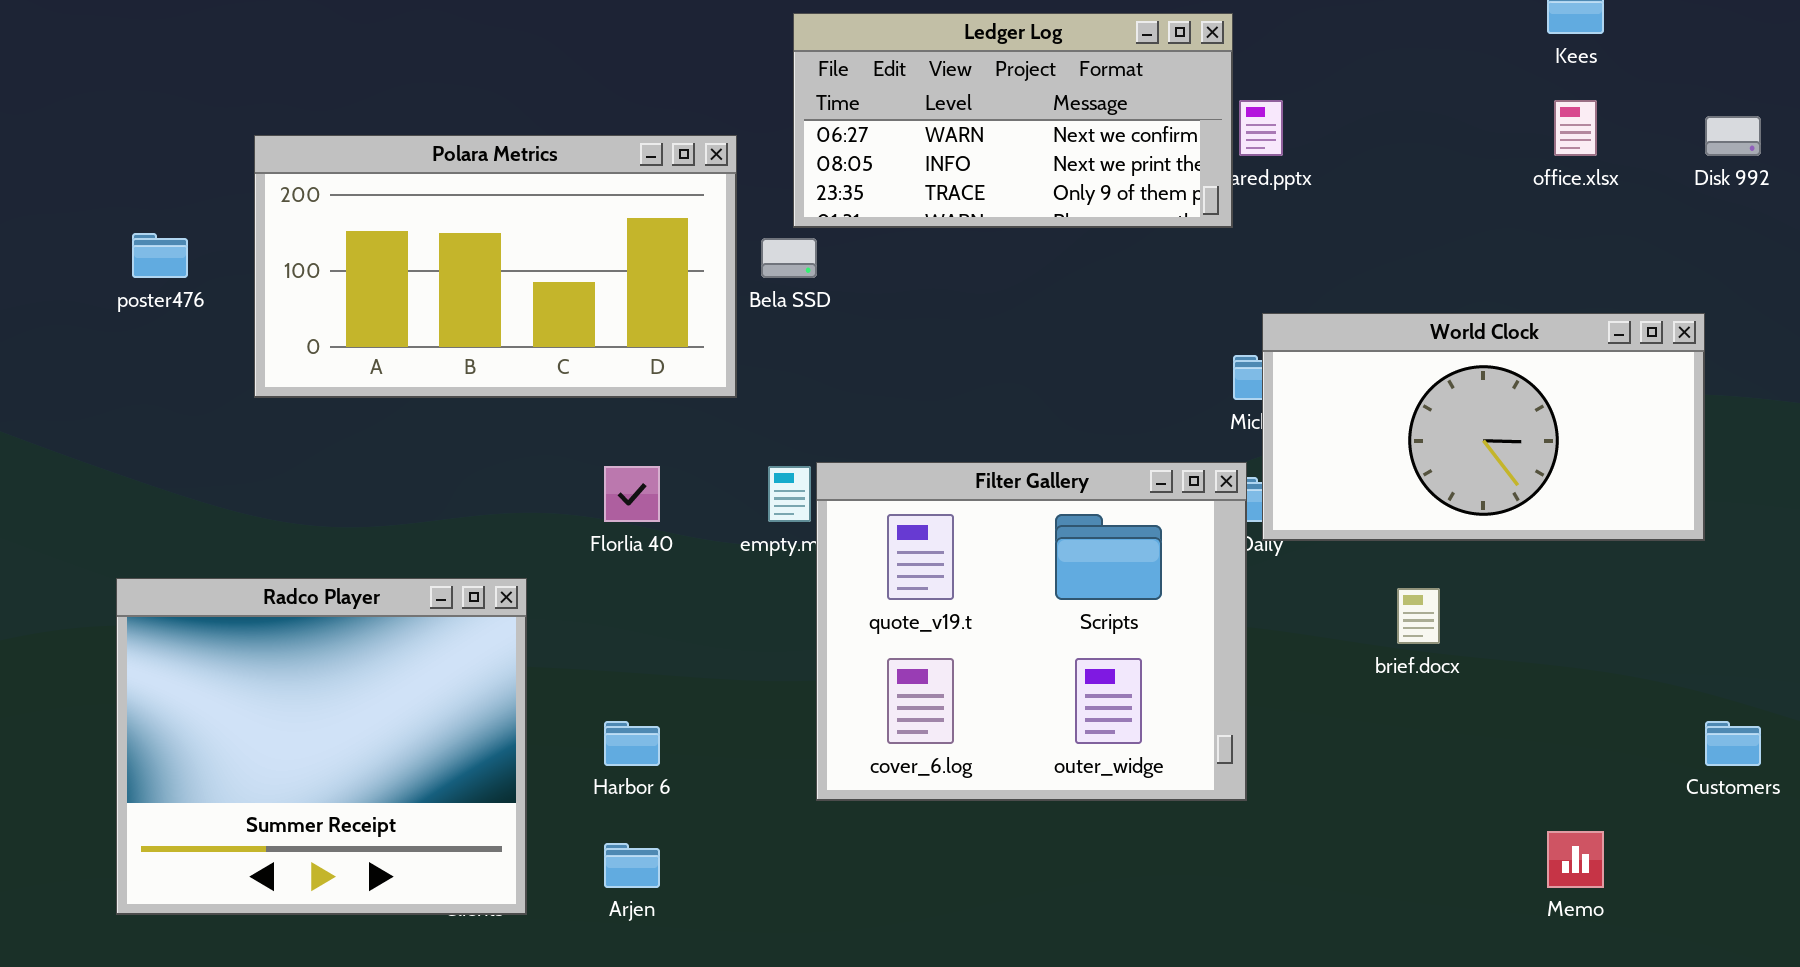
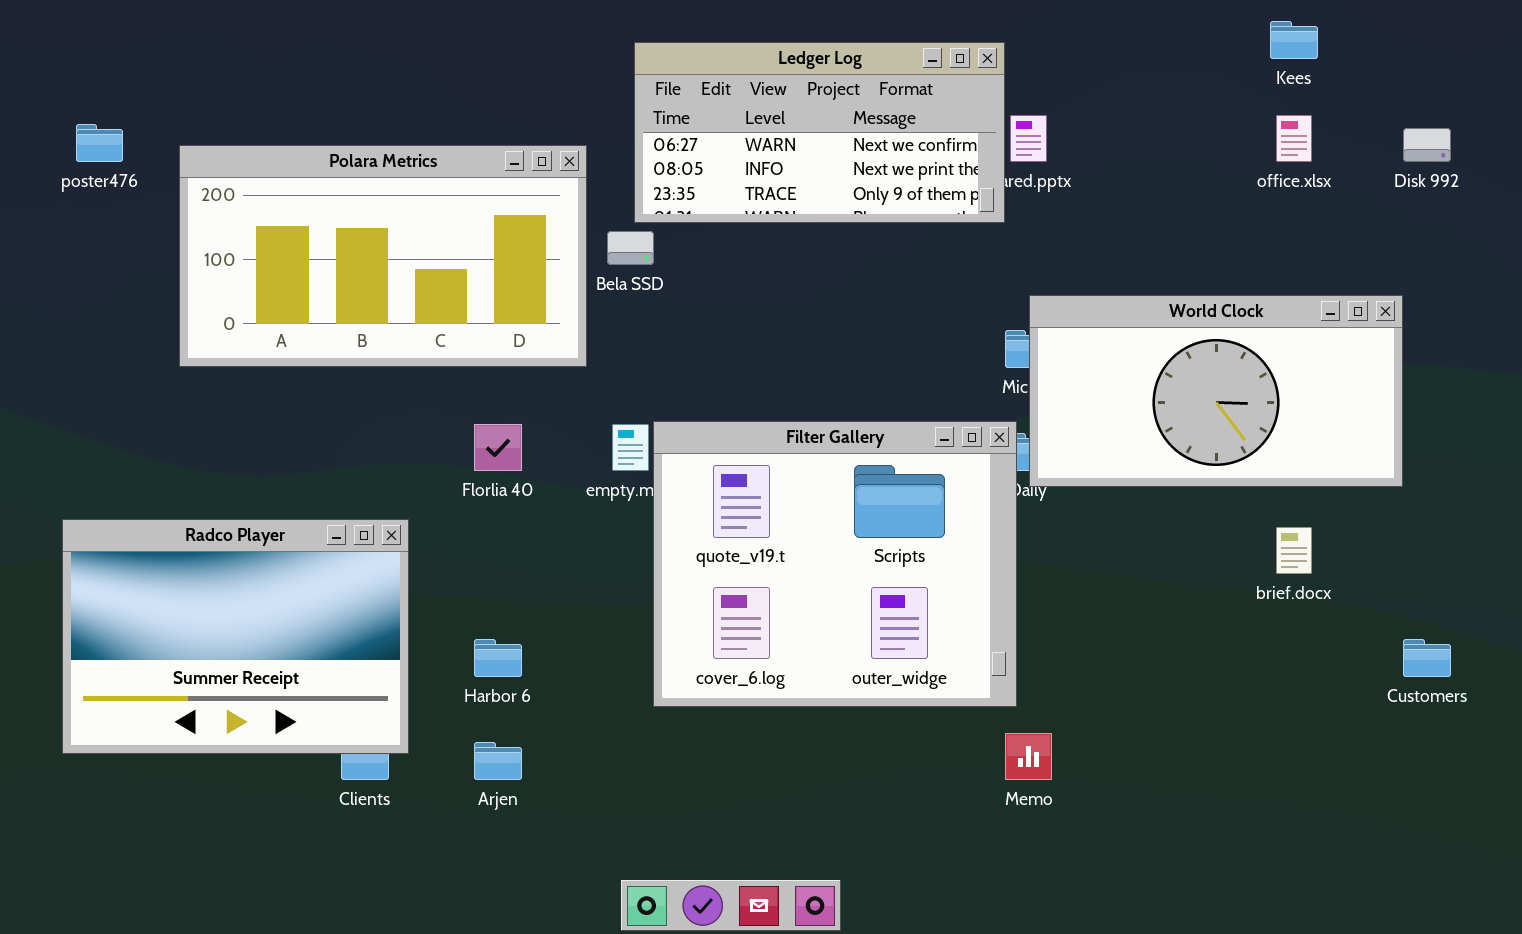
poster476: [132,233,188,278] -> [76,124,123,162], moved
Radco Player: [116,578,527,915] -> [62,519,409,754], resized
brief.docx: [1397,588,1440,644] -> [1276,527,1312,574], moved
Memo: [1547,831,1604,888] -> [1005,733,1052,780], moved

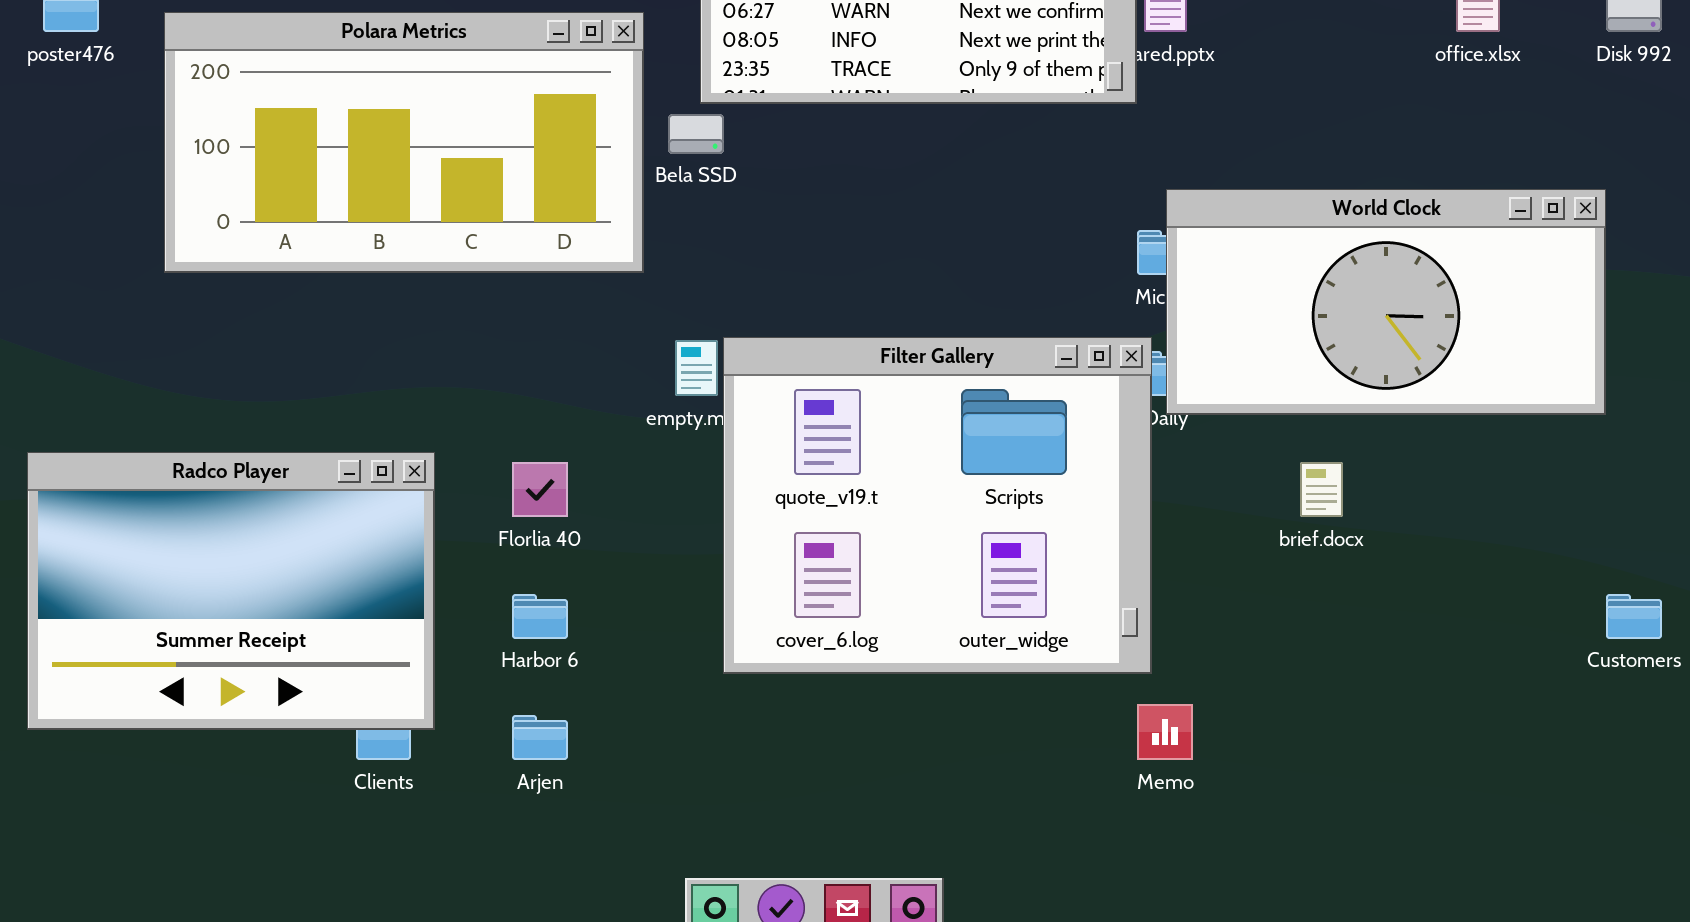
Florlia 40: [474,424,522,471] -> [512,462,568,517], moved
brief.docx: [1276,527,1312,574] -> [1300,462,1343,517], moved

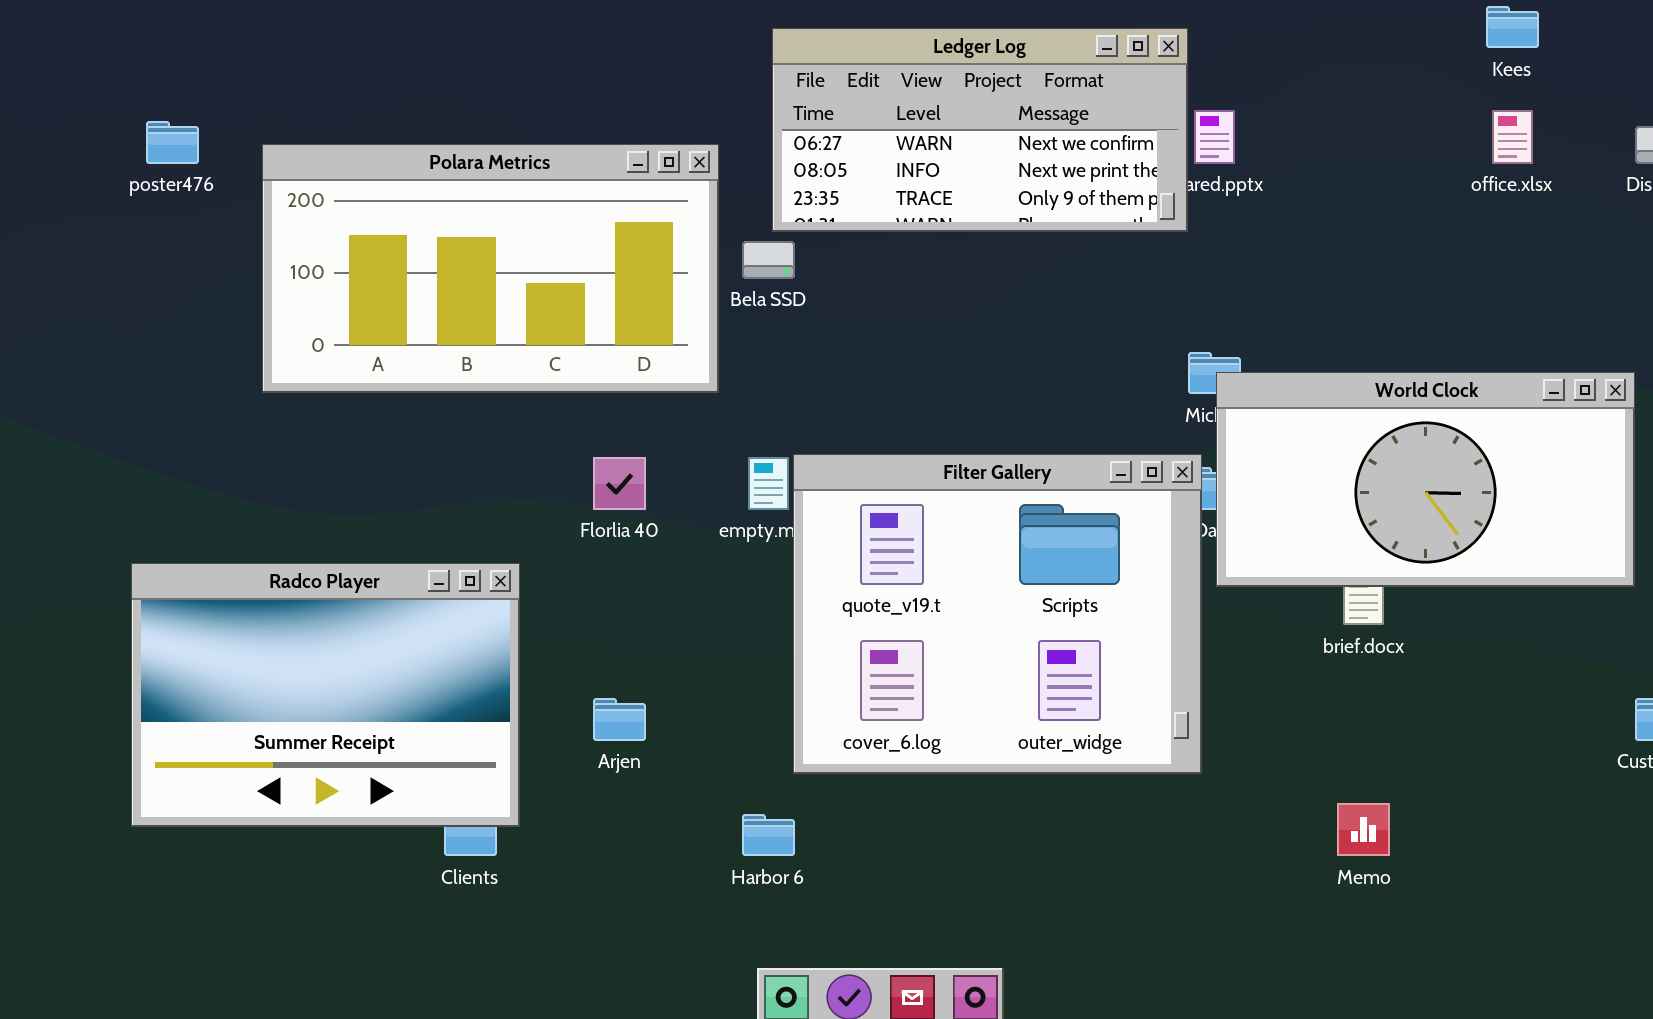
World Clock: [1166,189,1606,415] -> [1216,372,1635,587], moved
Florlia 40: [512,462,568,517] -> [593,457,646,510], moved
Harbor 6: [512,594,568,639] -> [742,814,795,856], moved
Memo: [1137,704,1193,760] -> [1337,803,1390,856], moved
Arjen: [512,715,568,760] -> [593,698,646,741], moved

